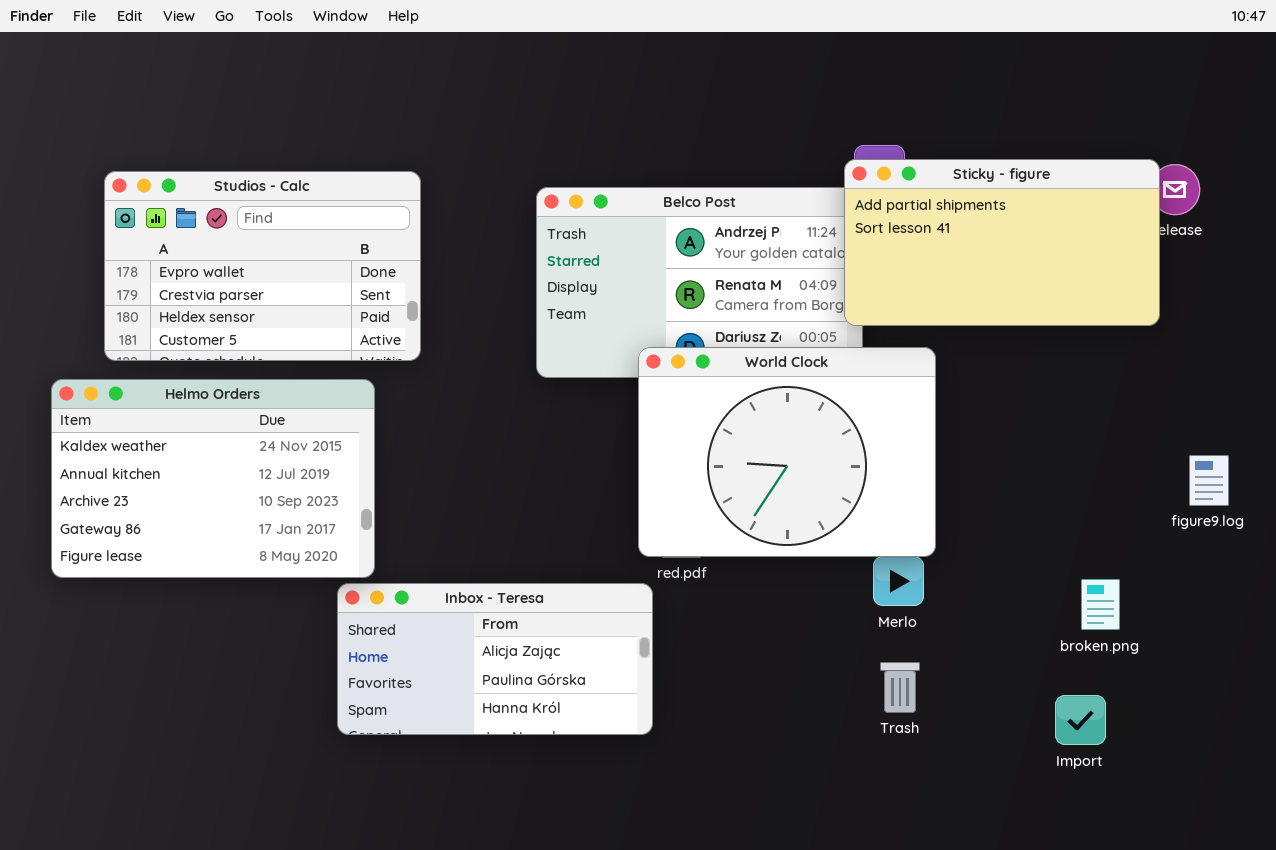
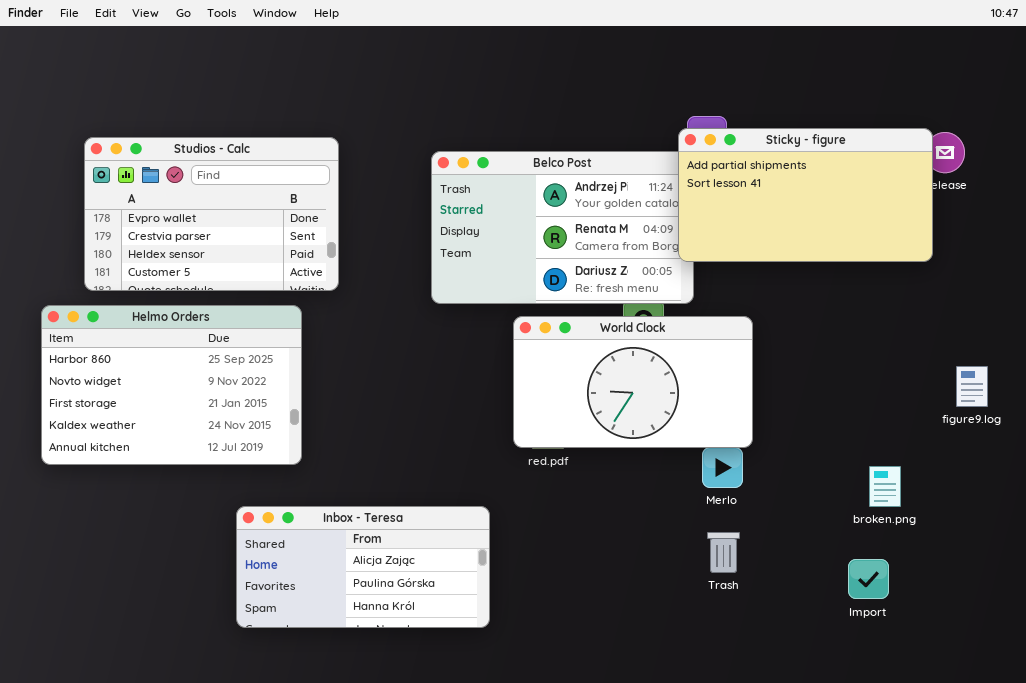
World Clock: [638,347,936,557] -> [513,316,753,448], resized
Helmo Orders: [51,379,375,578] -> [41,305,302,465], scrolled up 3 rows
Inbox - Teresa: [337,583,653,735] -> [236,506,490,628], moved

